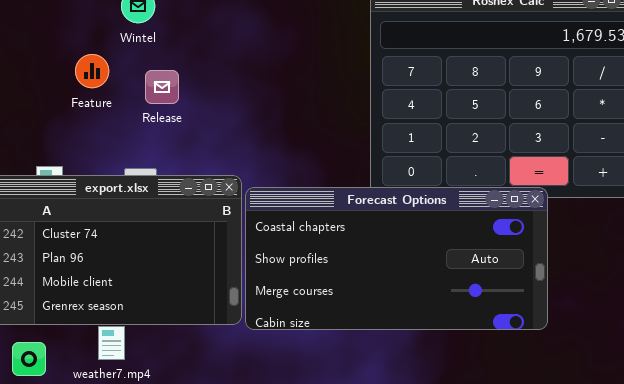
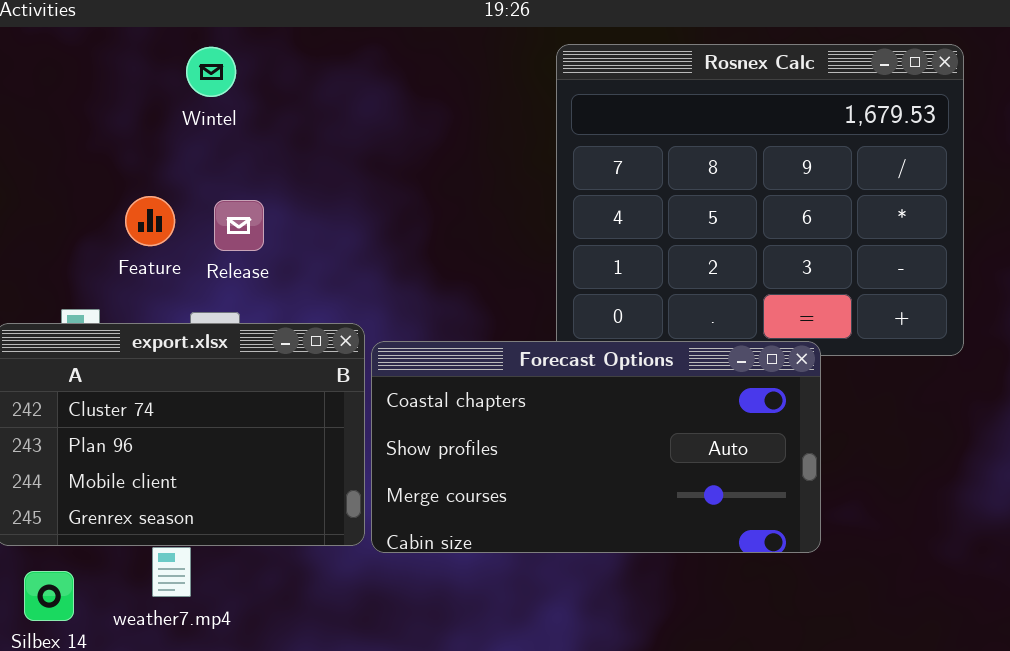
Feature: [75,54,109,88] -> [125,196,175,246], moved
Release: [145,70,179,104] -> [214,200,264,251], moved

